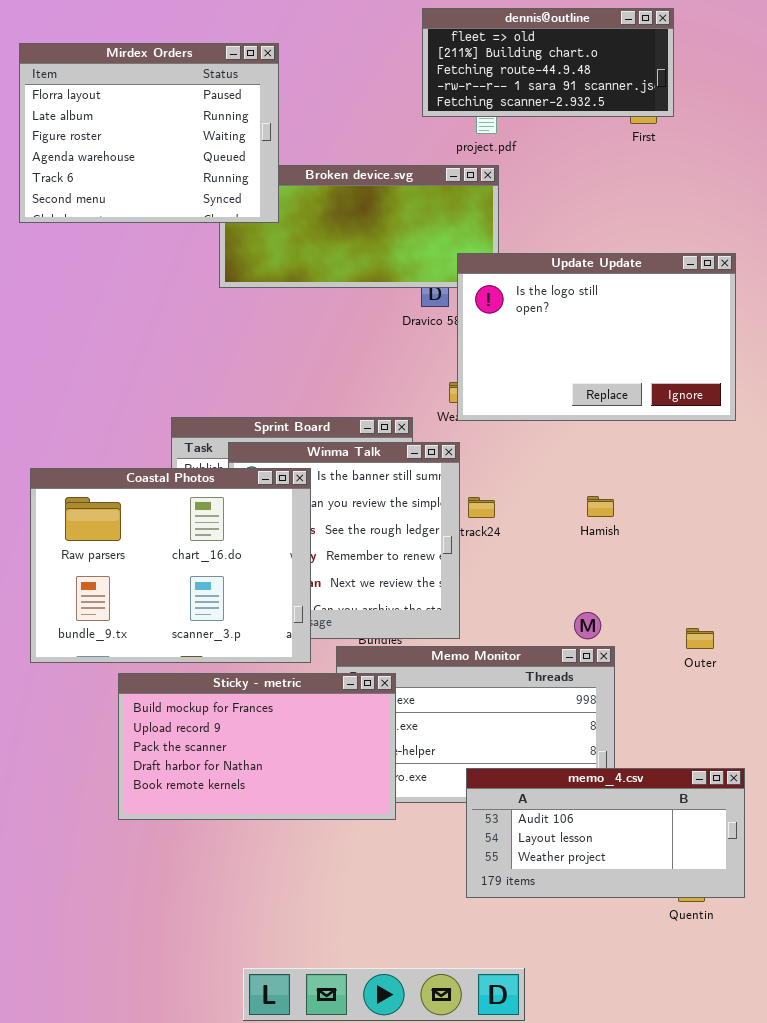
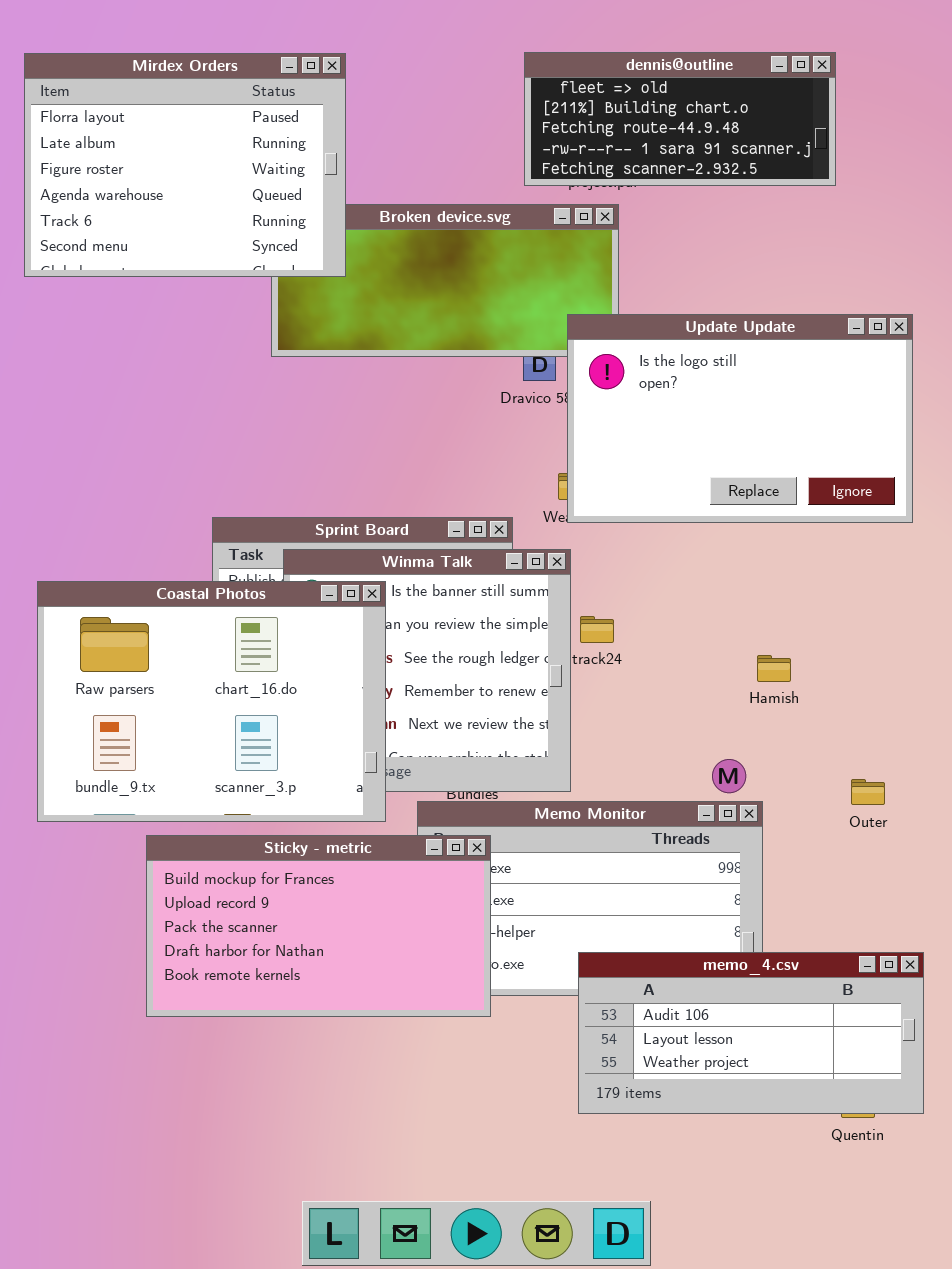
dennis@outline: [422,8,674,117] -> [524,52,836,186], moved
Hamish: [587,496,614,517] -> [757,655,791,682], moved

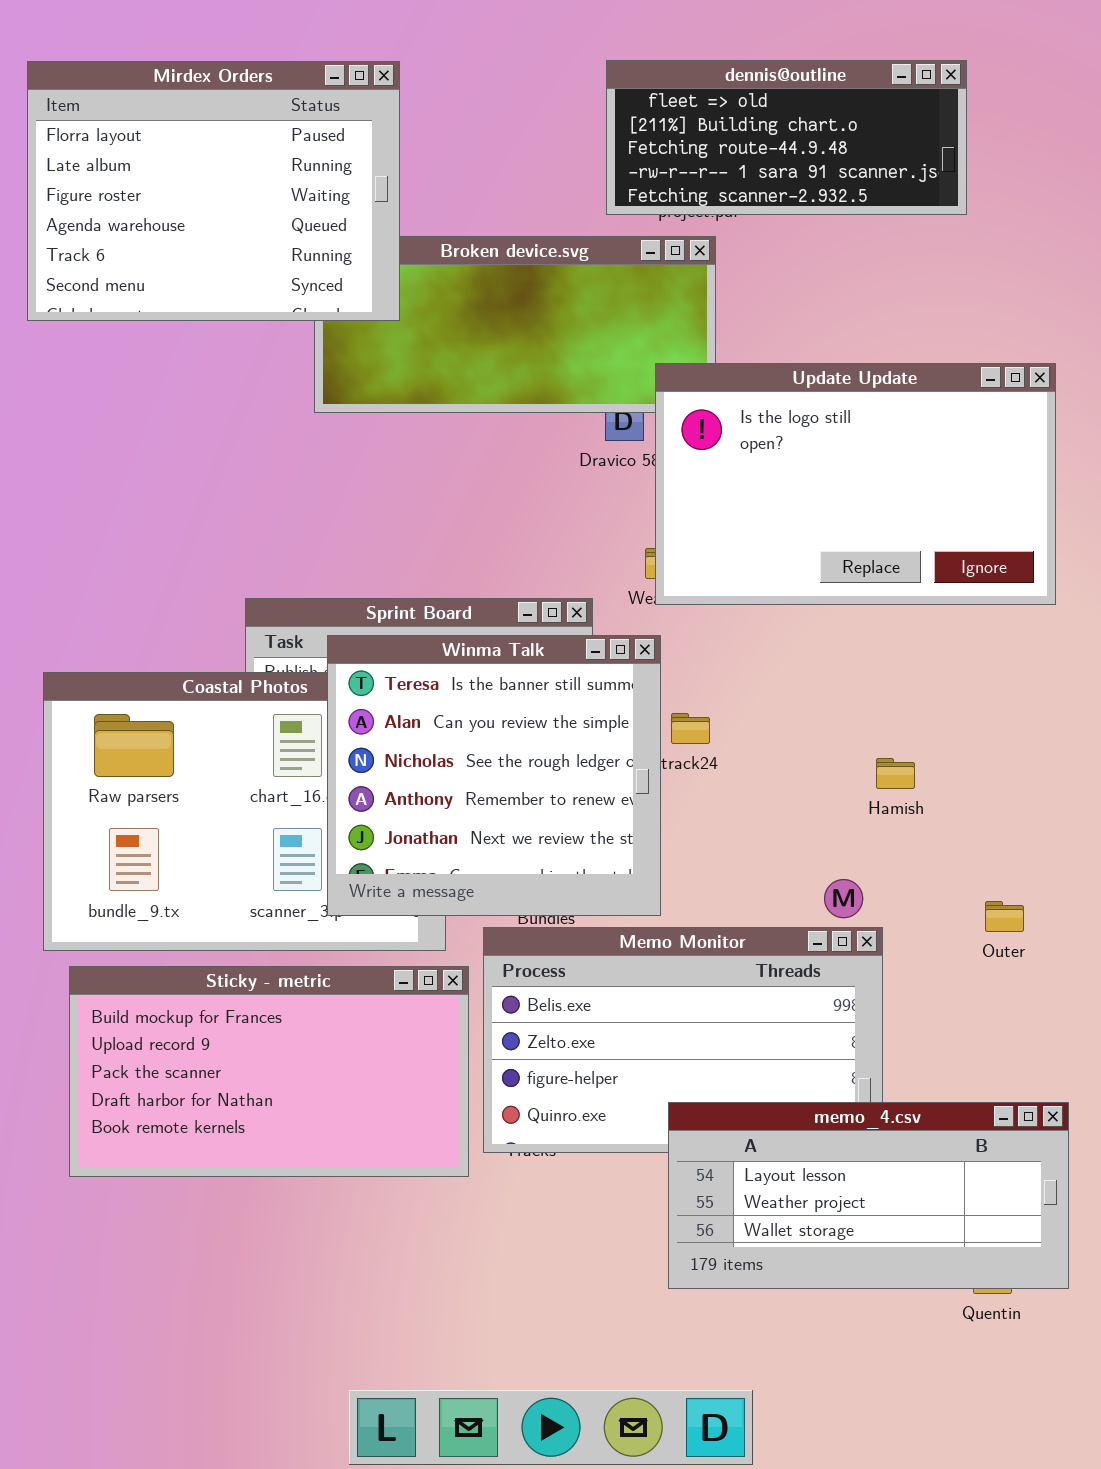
Winma Talk: [283,549,571,792] -> [327,635,661,916], raised
Sticky - metric: [146,835,491,1017] -> [69,966,469,1177], moved
memo_4.csv: [578,952,924,1114] -> [668,1102,1069,1289], scrolled down 1 row

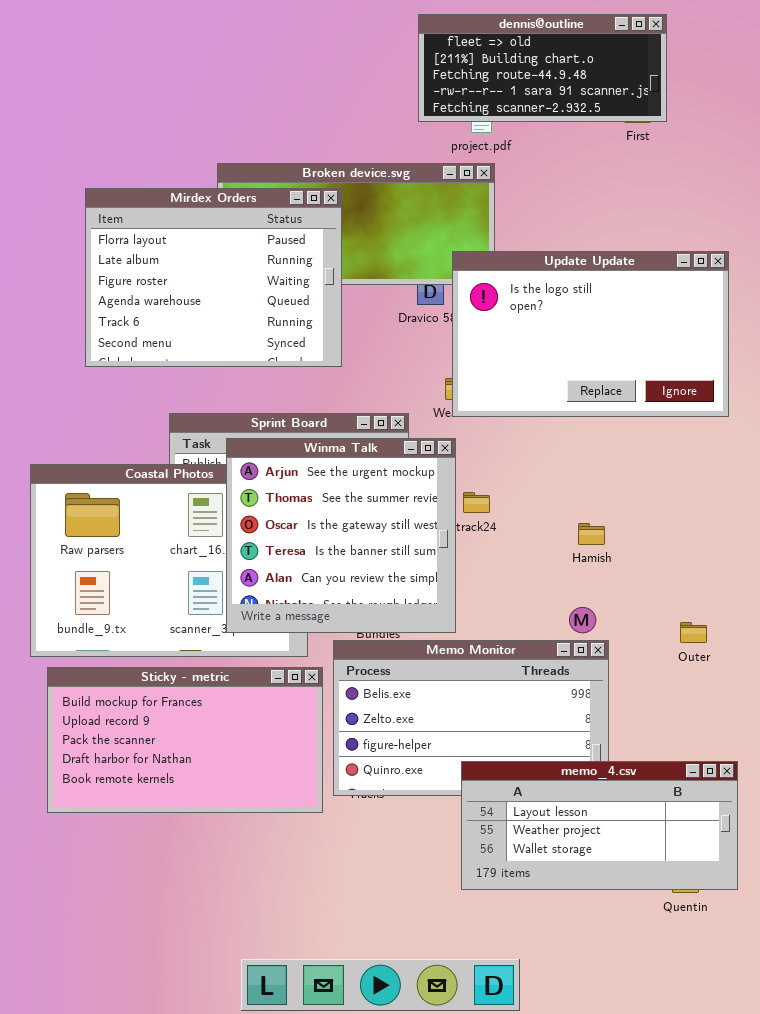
dennis@outline: [606,60,967,215] -> [418,14,667,122], moved
Mirdex Orders: [27,61,400,321] -> [85,188,342,367], moved
Winma Talk: [327,635,661,916] -> [226,438,456,633], scrolled up 3 rows
Hamish: [876,758,915,789] -> [578,523,605,545], moved

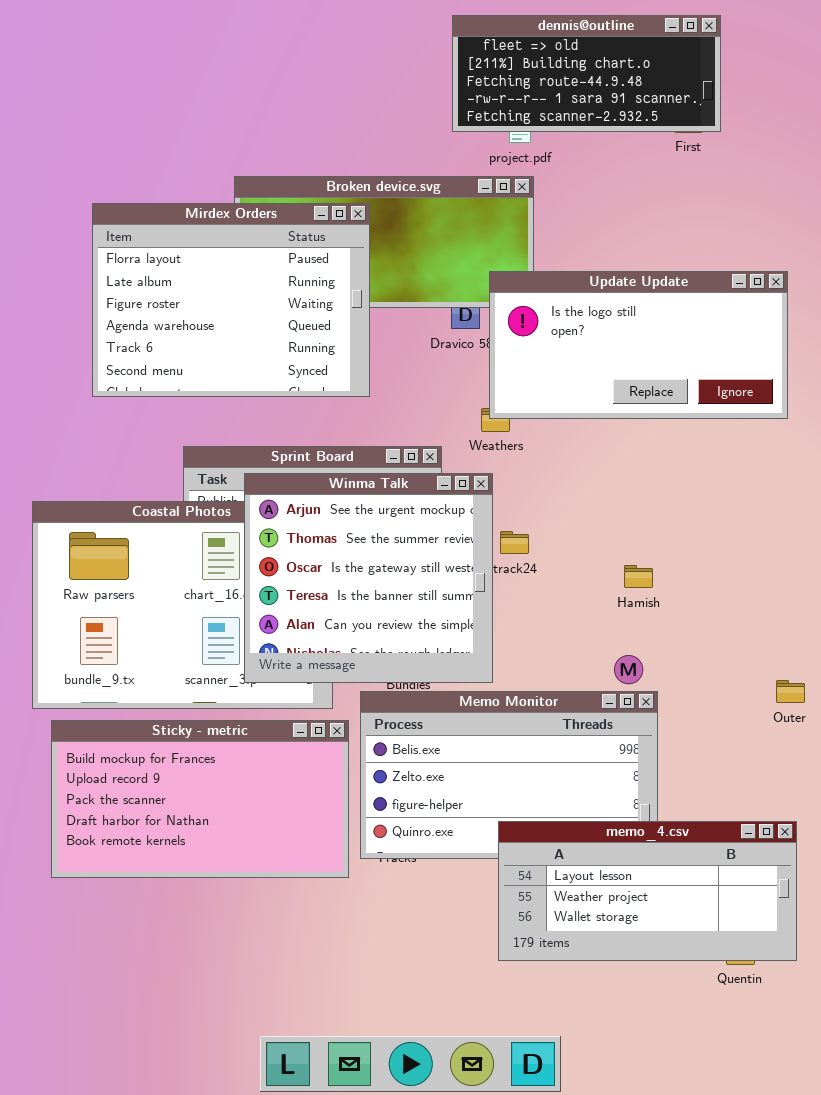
Update Update: [452,251,729,417] -> [489,271,788,419], resized
Outer: [680,622,707,643] -> [776,680,805,703], moved

